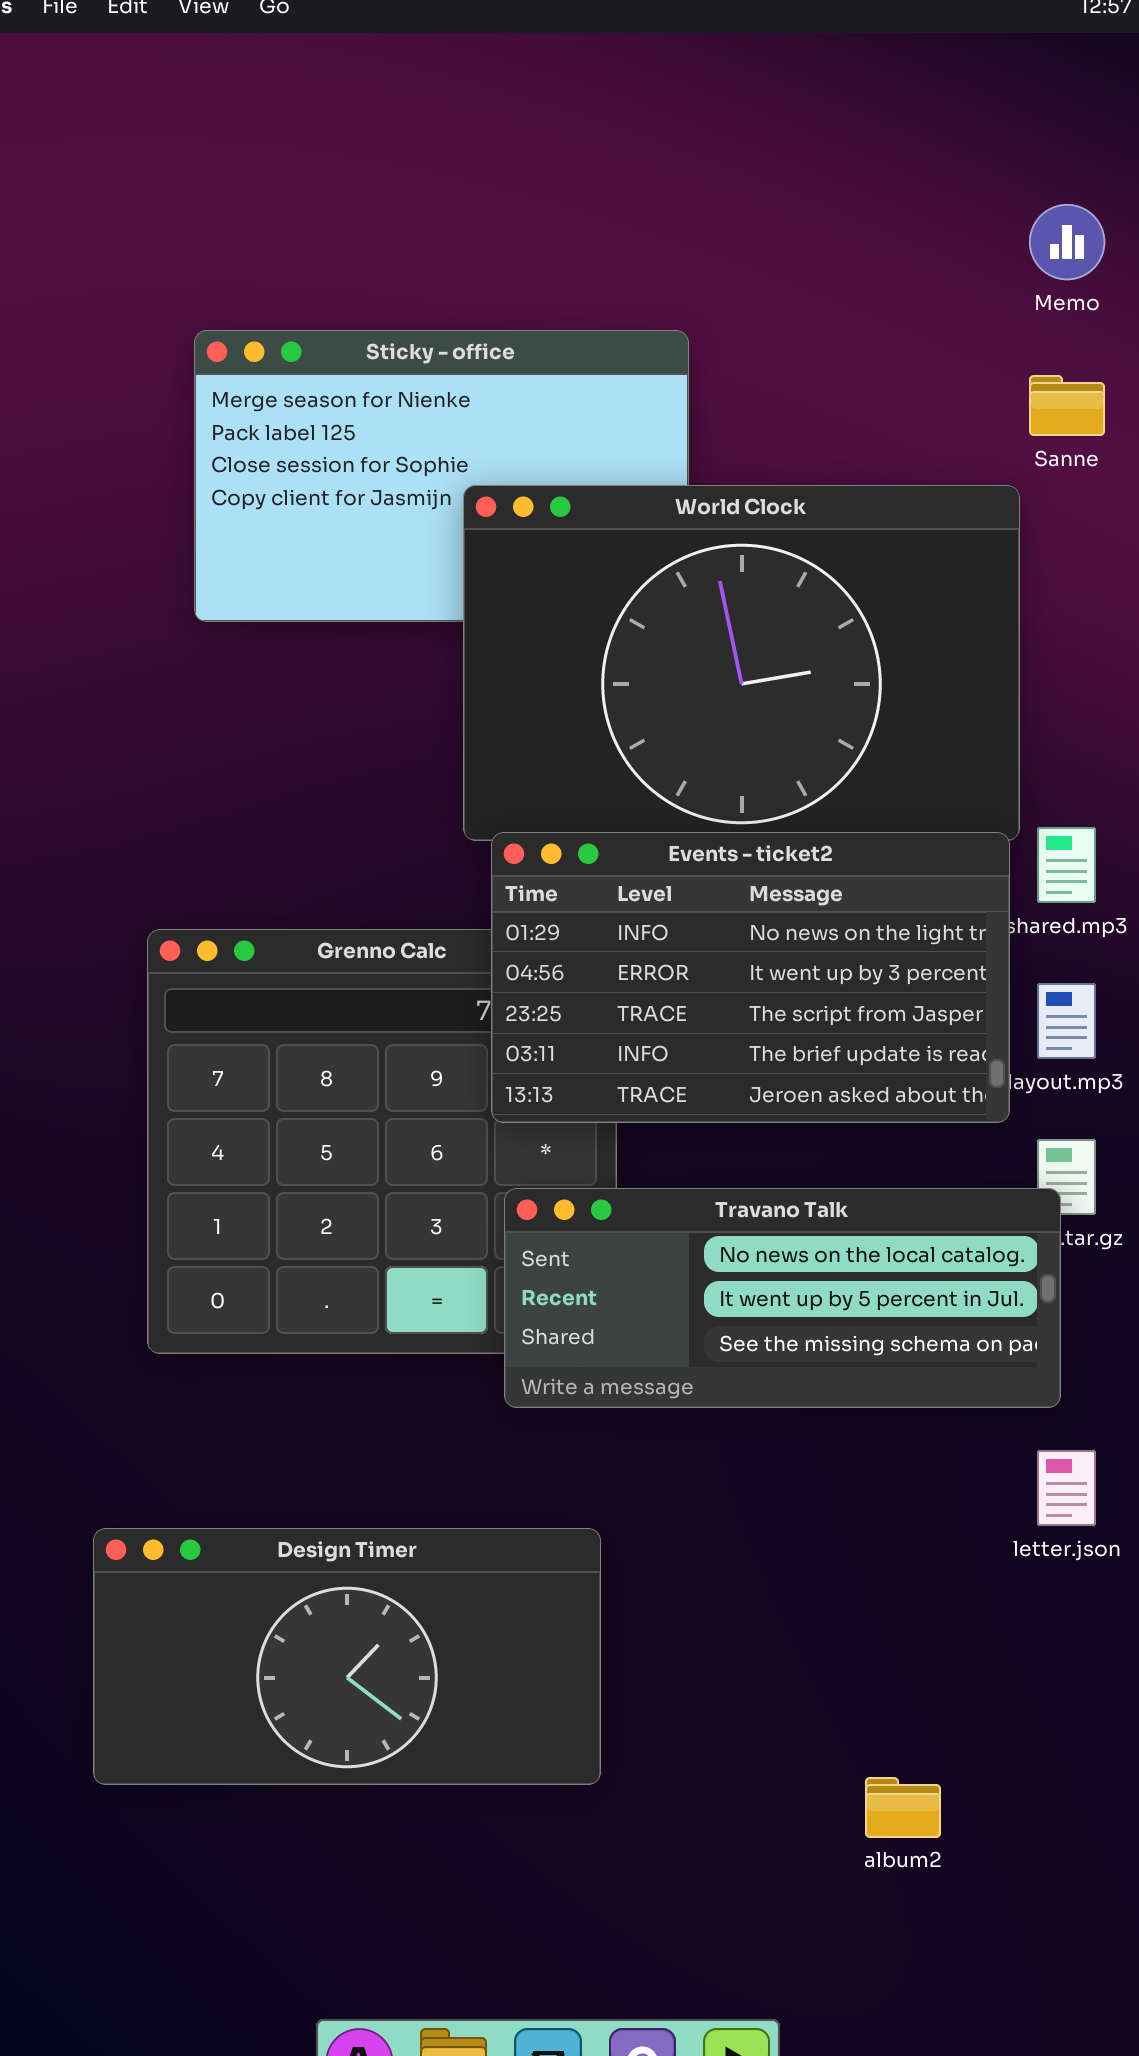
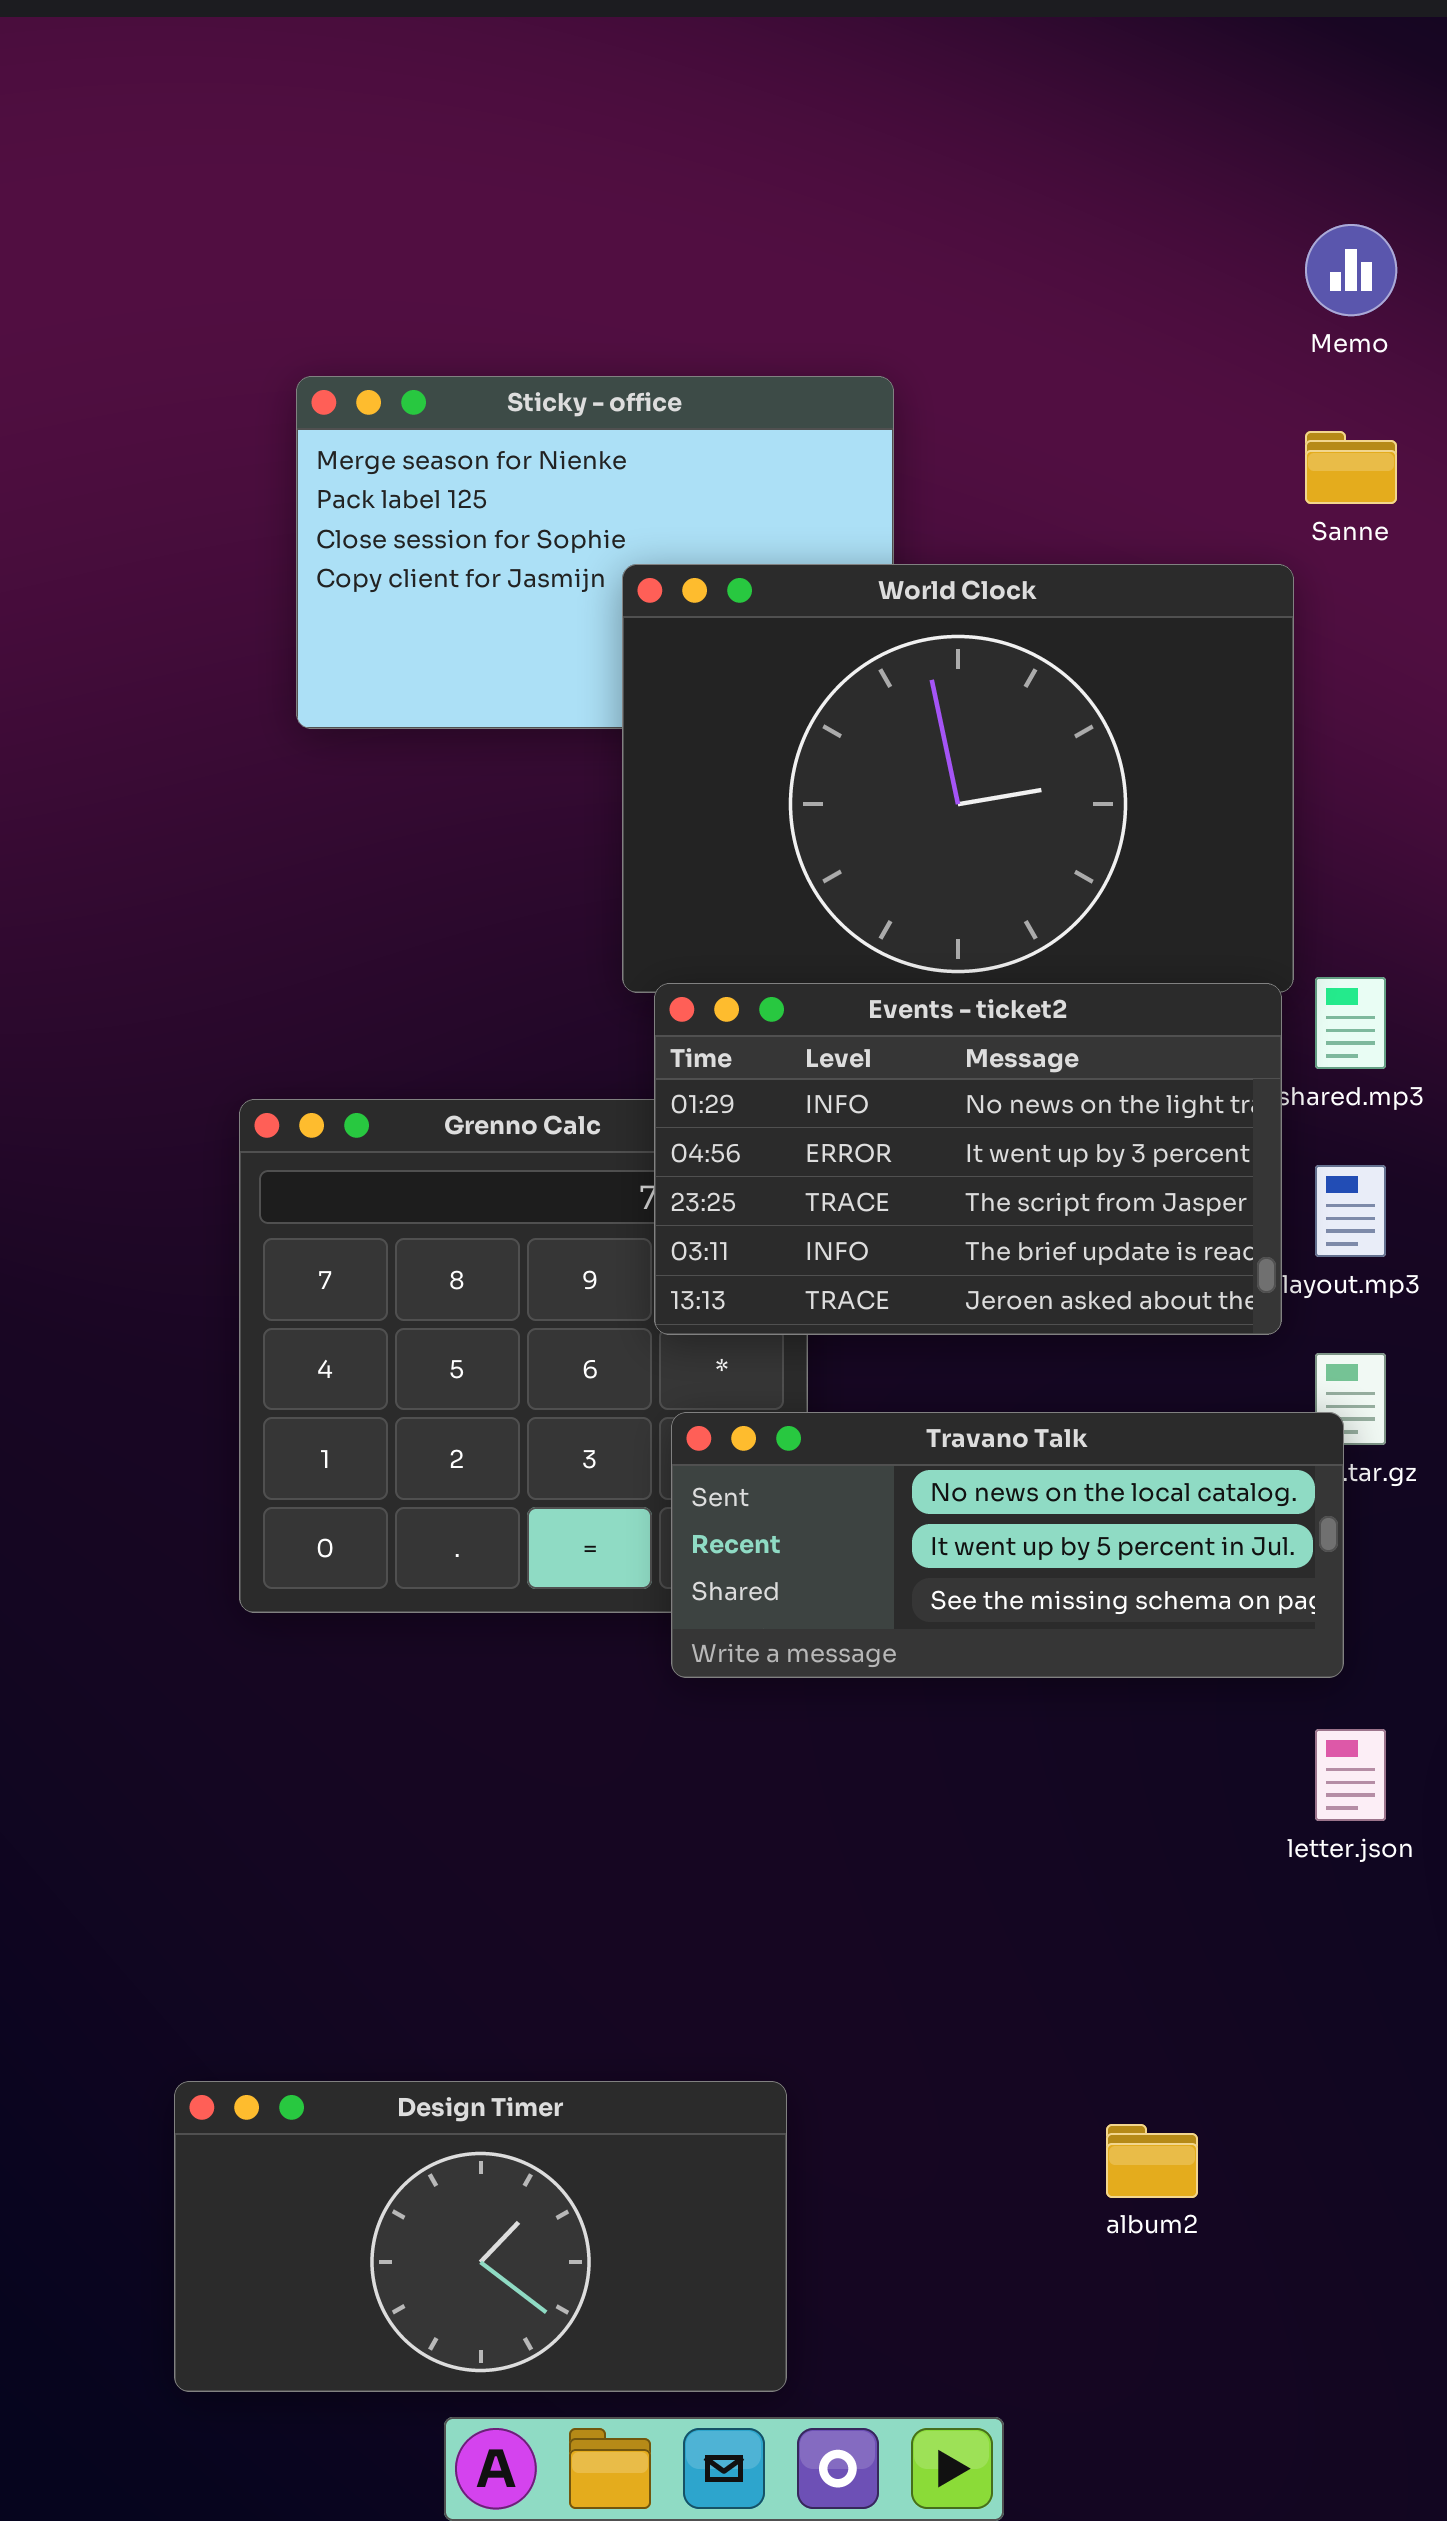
Design Timer: [93,1528,601,1785] -> [174,2081,787,2392], moved

